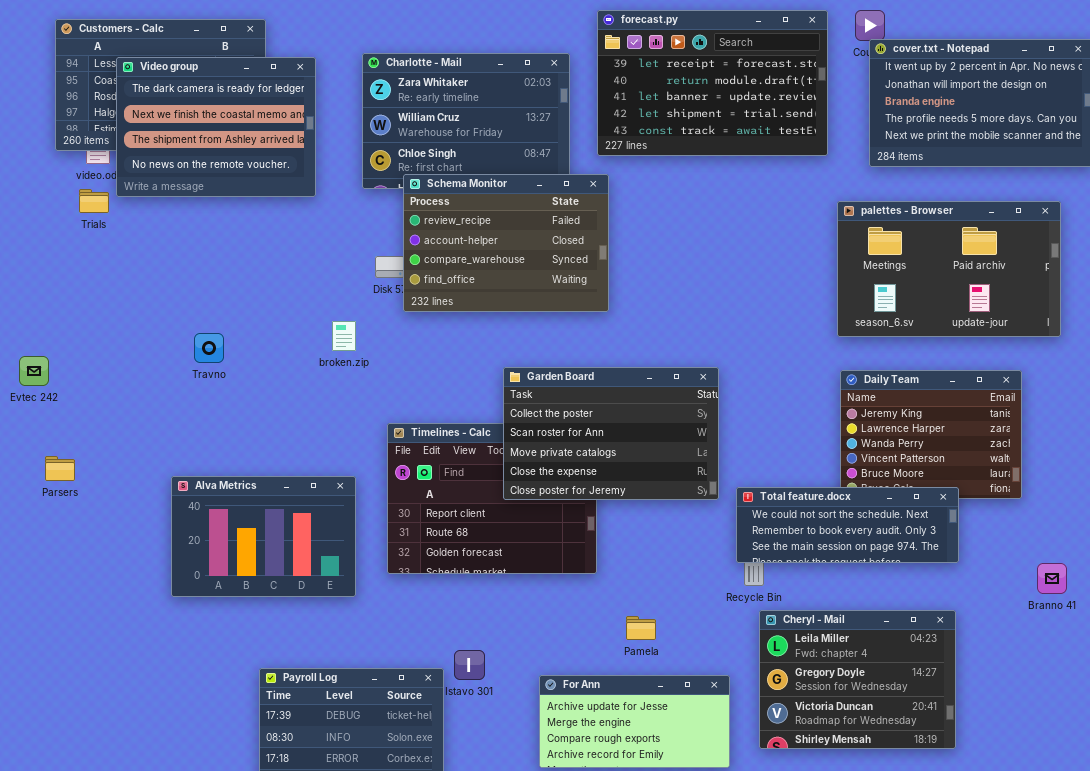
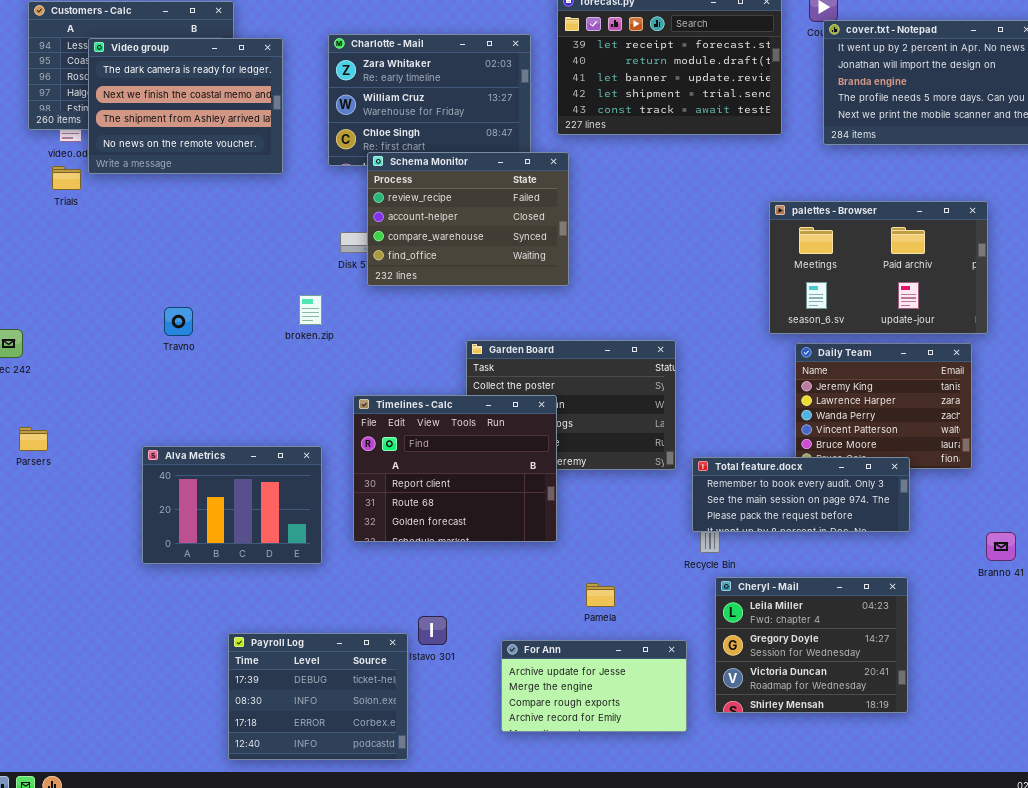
palettes - Browser: [837,201,1061,337] -> [769,201,988,334], moved
Timelines - Calc: [387,423,597,574] -> [353,395,557,542], raised
Total feature.docx: [736,487,959,563] -> [692,457,910,532], scrolled down 1 row

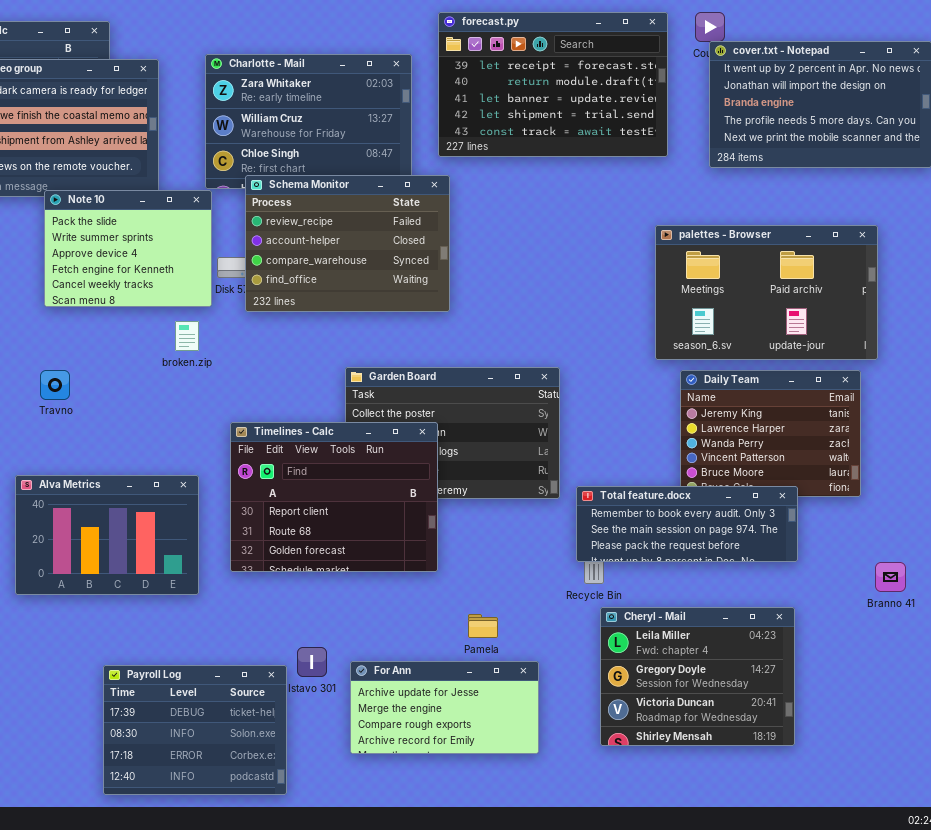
Note 10: none -> [44,190,212,307], opened
Travno: [164,307,193,336] -> [40,370,70,400], moved
For Ann: [501,640,687,732] -> [350,661,539,754], moved

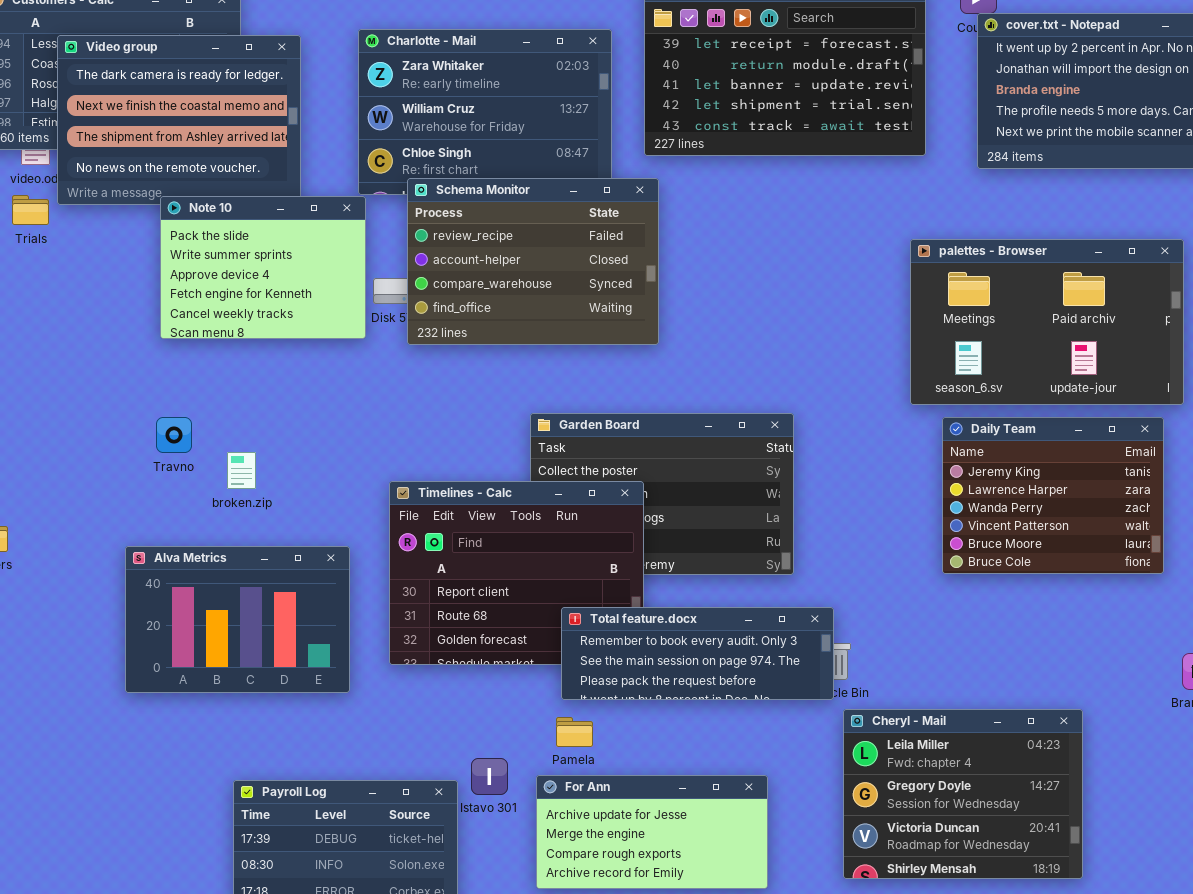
broken.zip: [175,321,199,351] -> [227,452,256,489], moved
Total feature.docx: [576,486,798,562] -> [561,607,834,700], moved
Pamela: [468,614,498,638] -> [556,717,593,747], moved

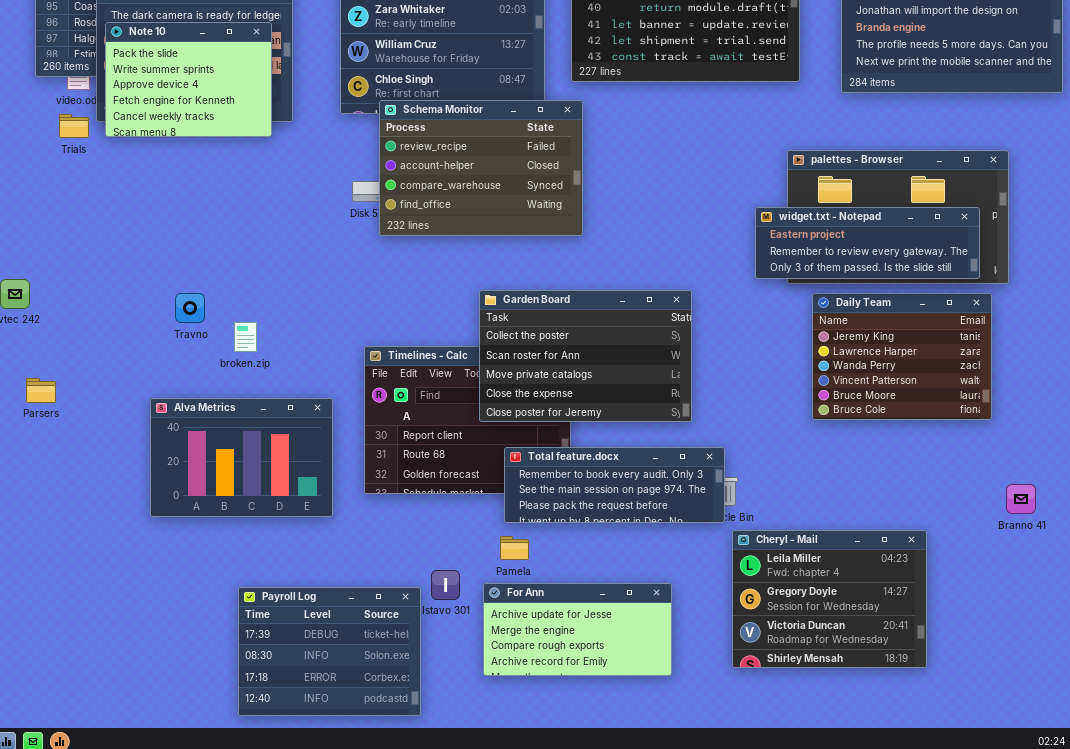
Note 10: [160,196,366,339] -> [105,22,272,137], moved
widget.txt - Notepad: none -> [755,207,980,279], opened
Garden Board: [530,413,794,575] -> [479,290,692,422], raised

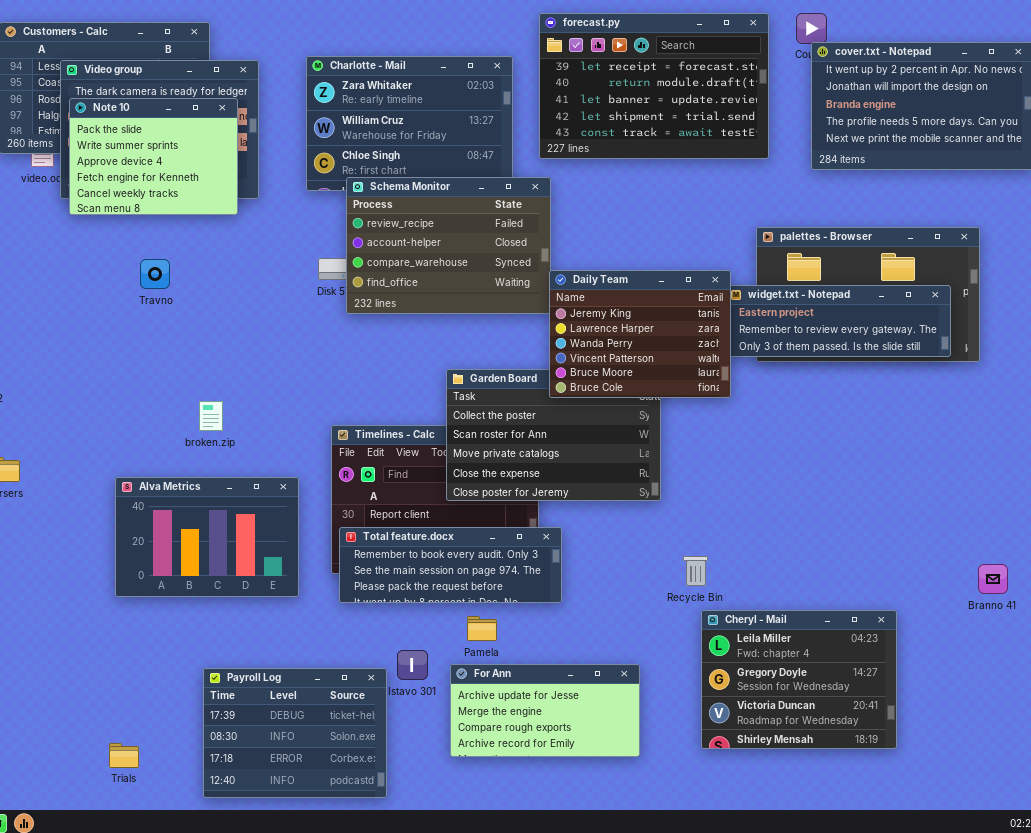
Trials: [59,114,89,138] -> [109,743,139,768], moved
Travno: [175,293,205,323] -> [140,259,170,289], moved
Daily Team: [812,293,992,420] -> [549,270,731,398], moved
Total feature.docx: [504,447,725,523] -> [339,527,562,603], moved

